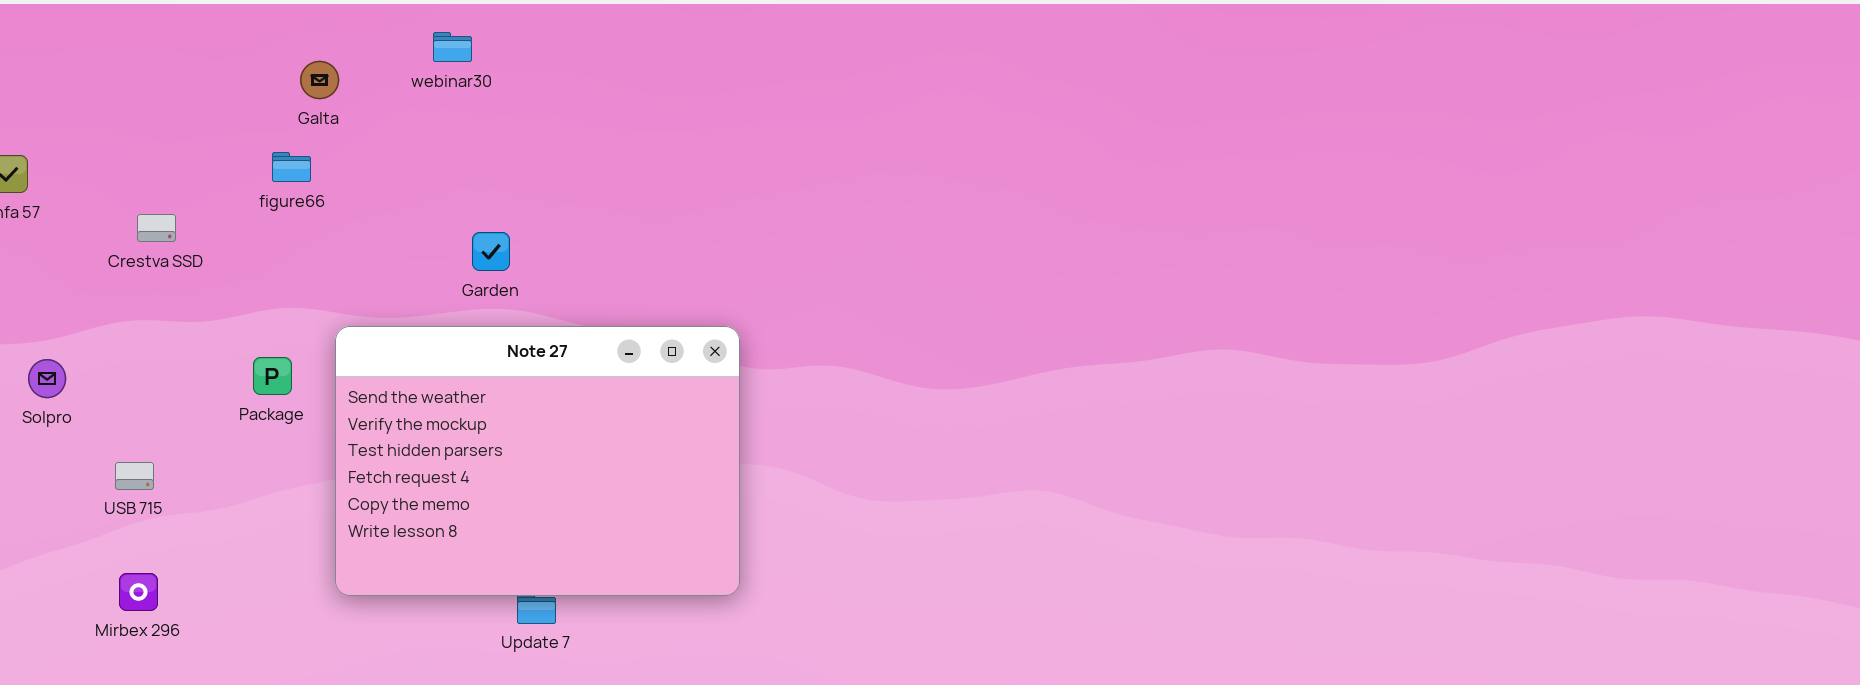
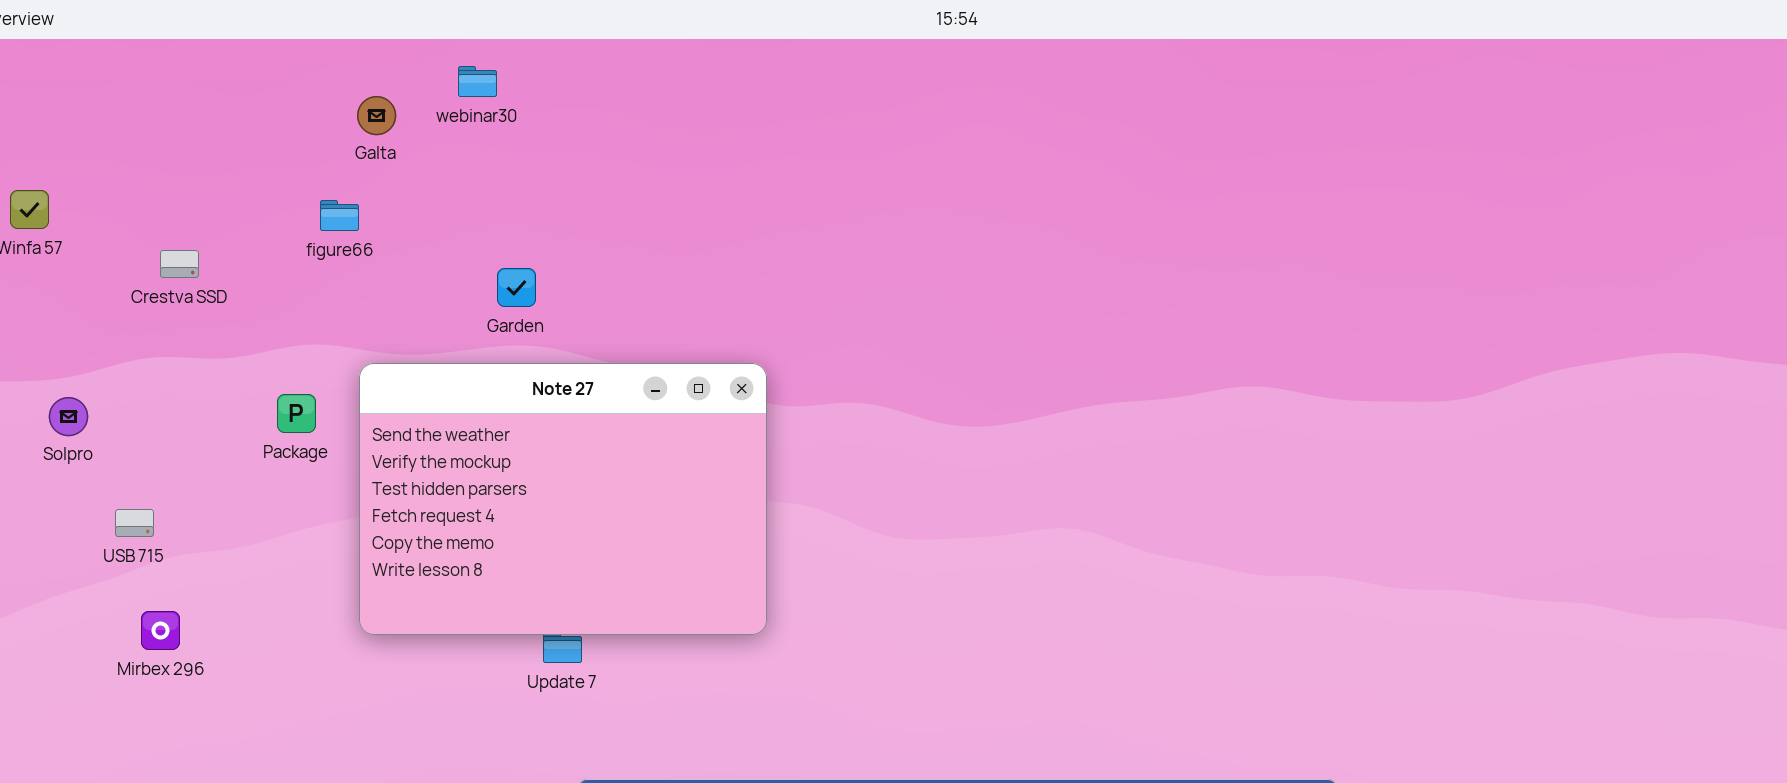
Galta: [300,61,339,99] -> [357,96,396,135], moved
figure66: [272,152,311,182] -> [320,200,359,231], moved
USB 715: [115,462,154,490] -> [115,509,154,537], moved

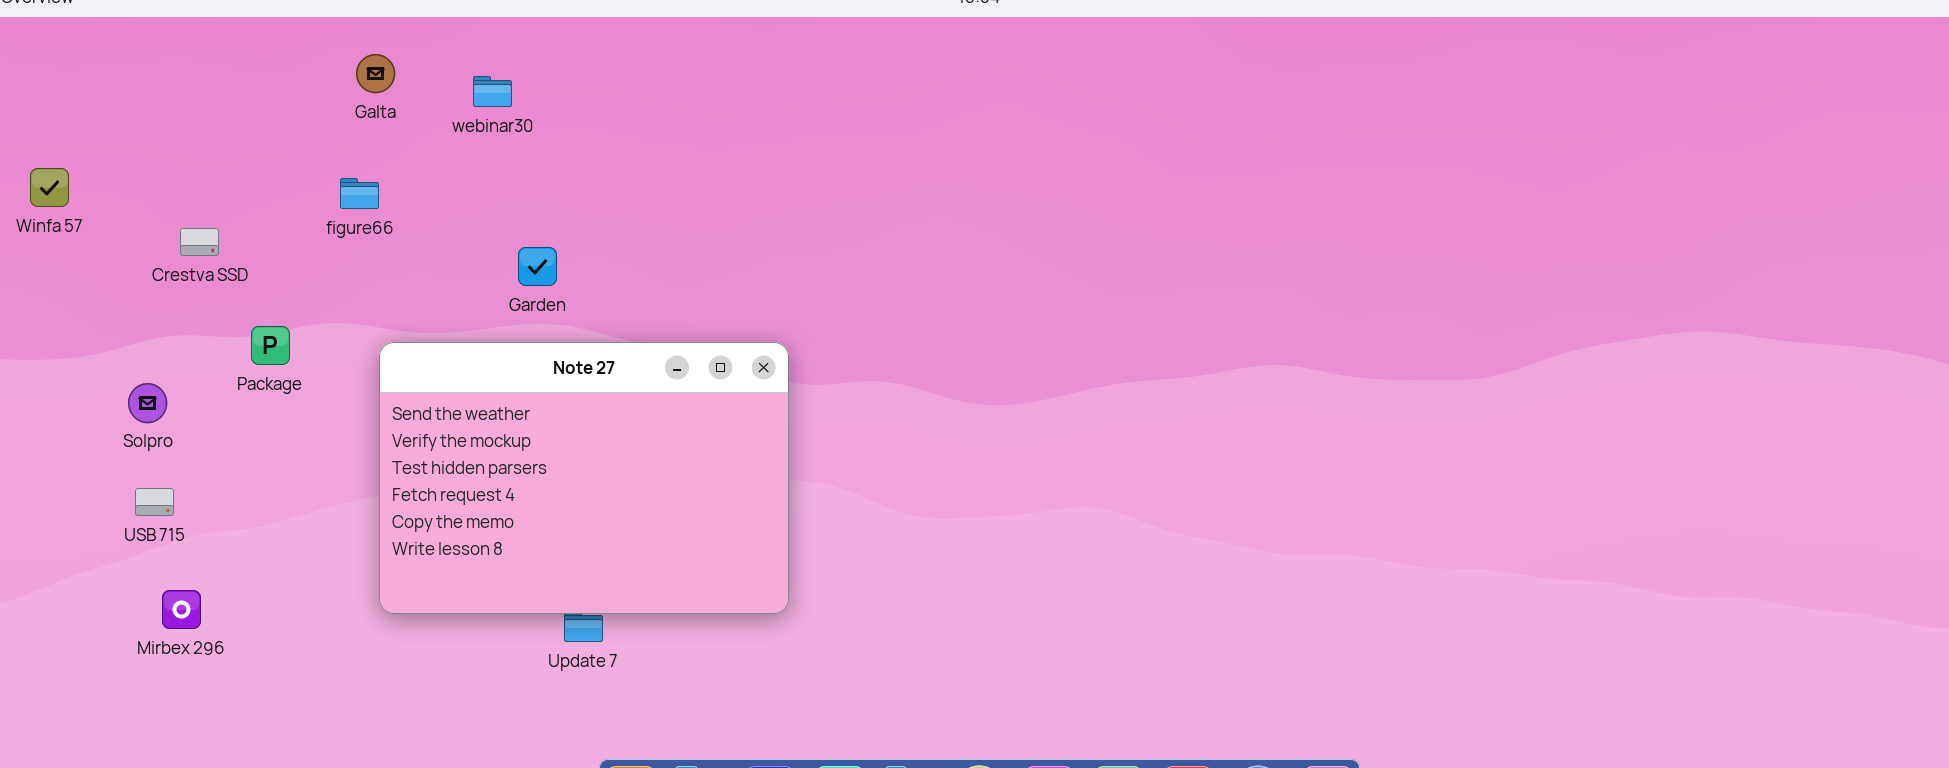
webinar30: [458,66,497,97] -> [473,76,512,107], moved
Galta: [357,96,396,135] -> [356,54,395,93], moved
Package: [277,394,316,433] -> [251,326,290,365], moved
Solpro: [49,397,88,436] -> [128,383,167,423], moved

